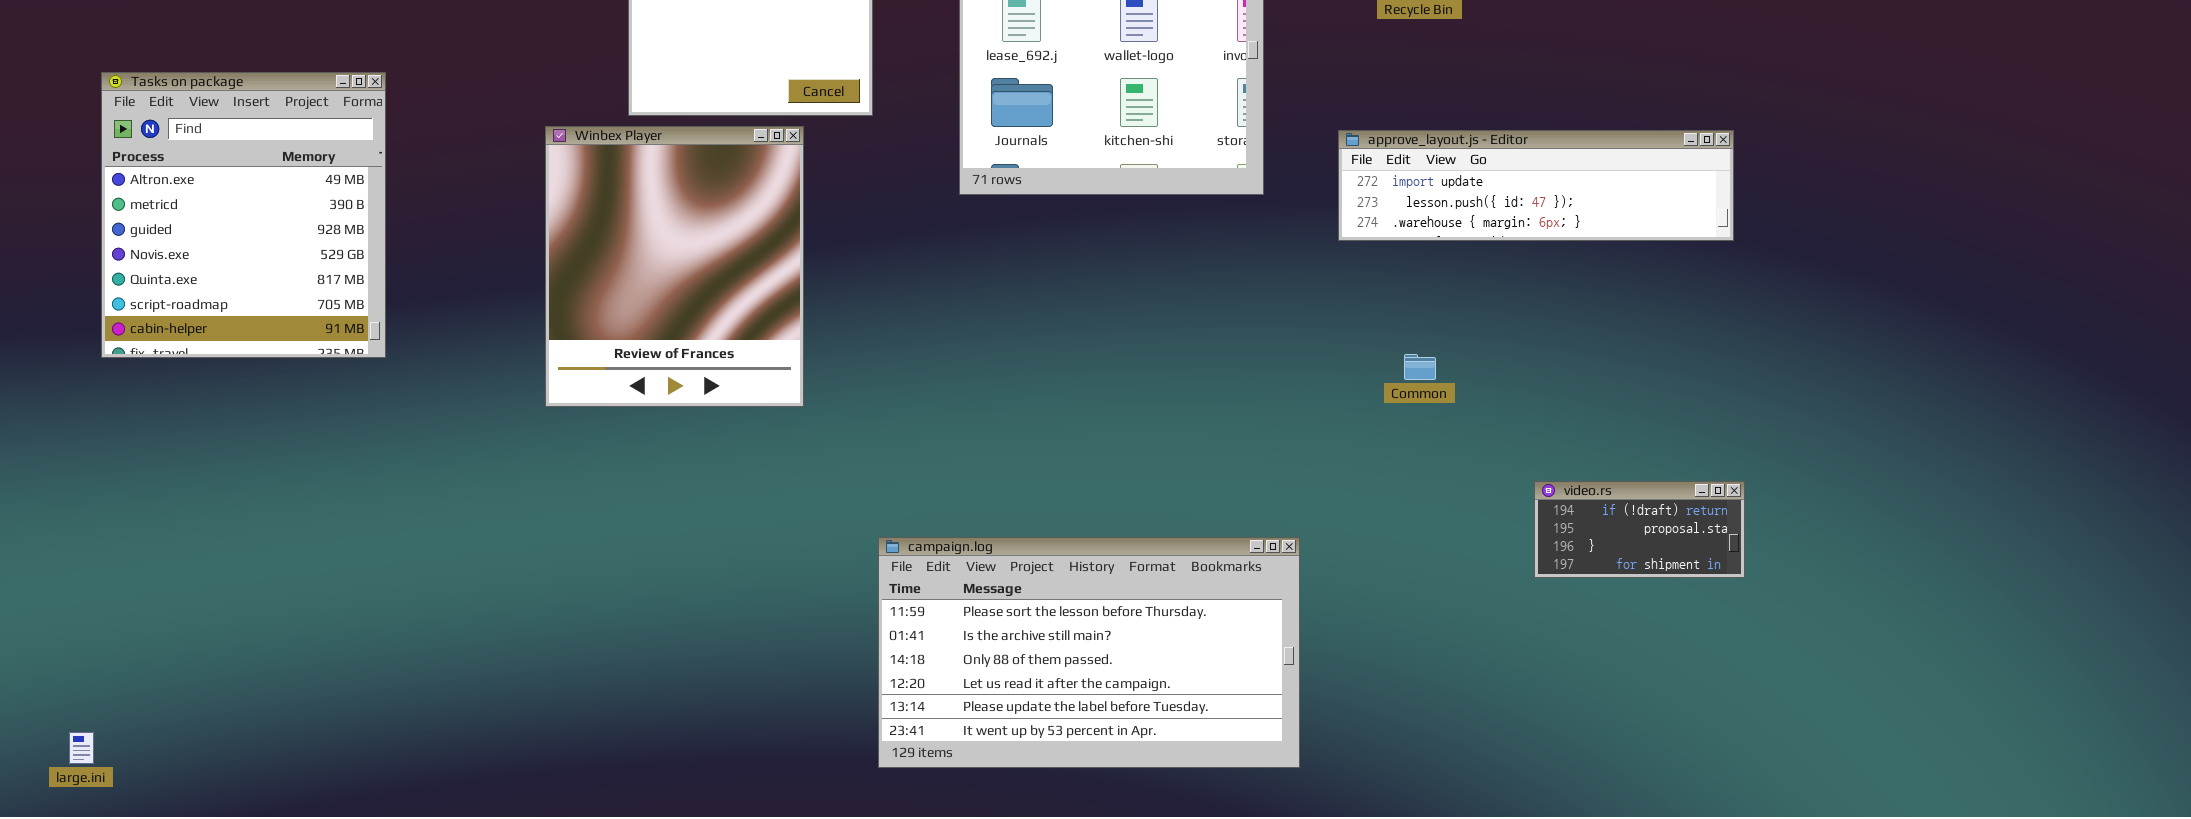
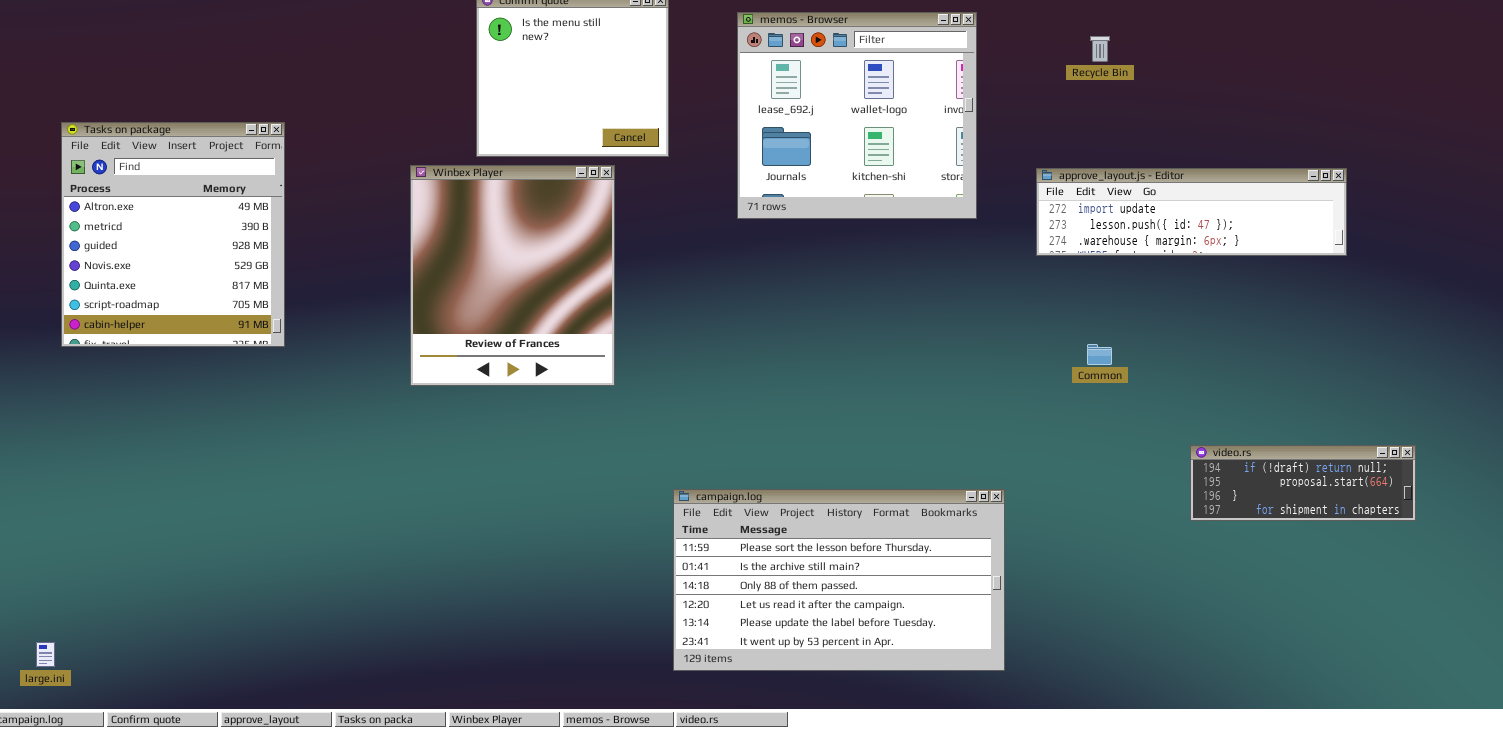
video.rs: [1534,481,1745,578] -> [1190,445,1416,521], resized

